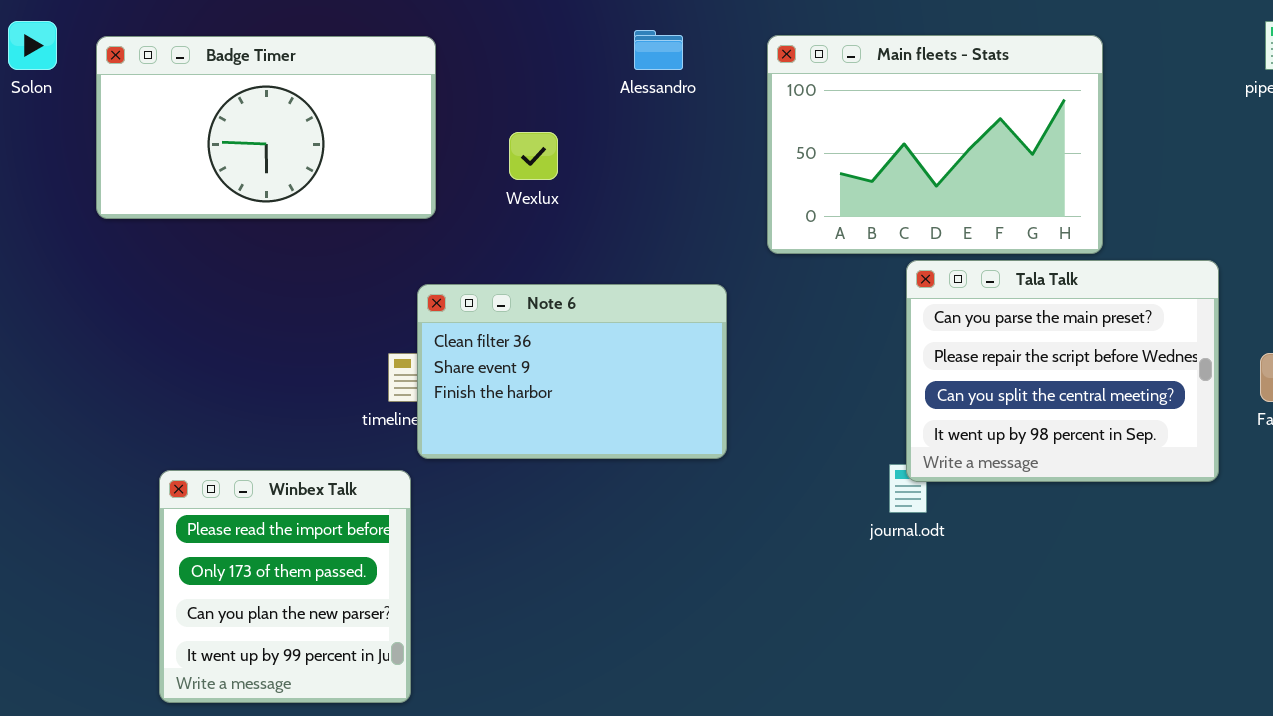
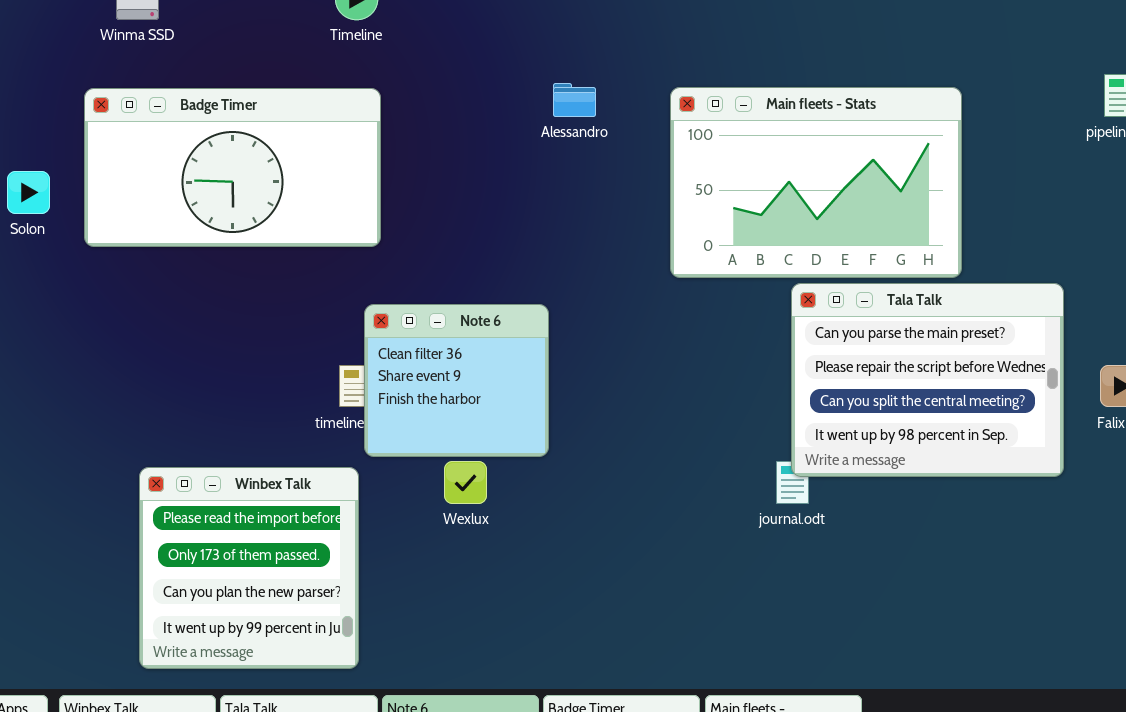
Solon: [8,21,57,70] -> [7,171,50,214], moved
Wexlux: [509,132,558,180] -> [444,461,487,504], moved
Note 6: [417,284,727,459] -> [364,304,549,457], resized

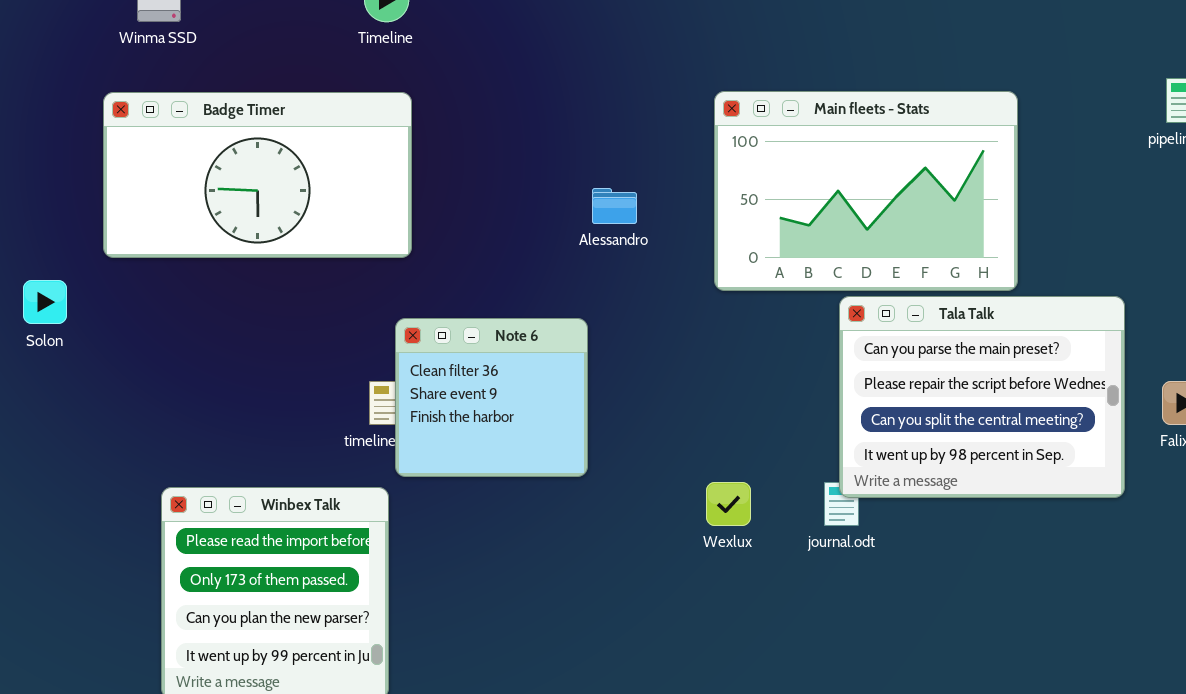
Alessandro: [553,83,596,117] -> [592,188,637,224], moved
Solon: [7,171,50,214] -> [23,280,67,324], moved
Wexlux: [444,461,487,504] -> [706,482,751,526], moved

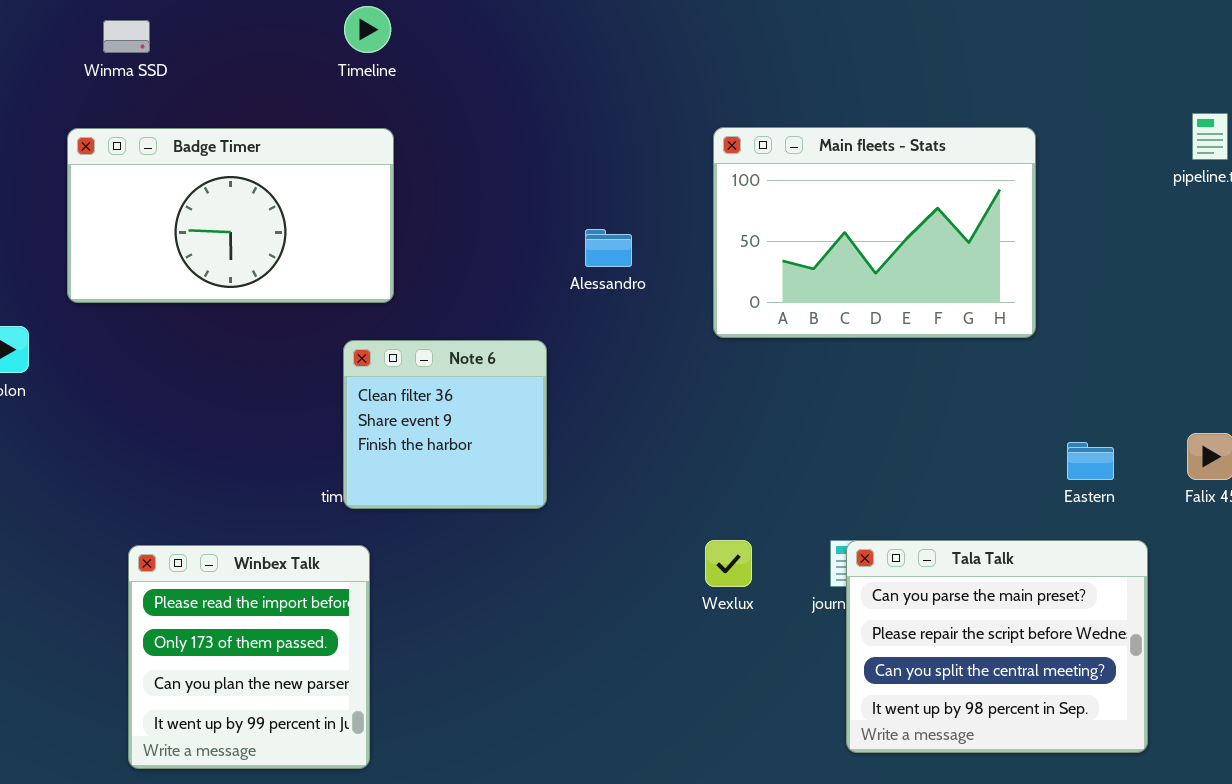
Tala Talk: [839,296,1125,498] -> [846,540,1148,753], moved
Note 6: [395,318,588,477] -> [343,340,547,509], moved

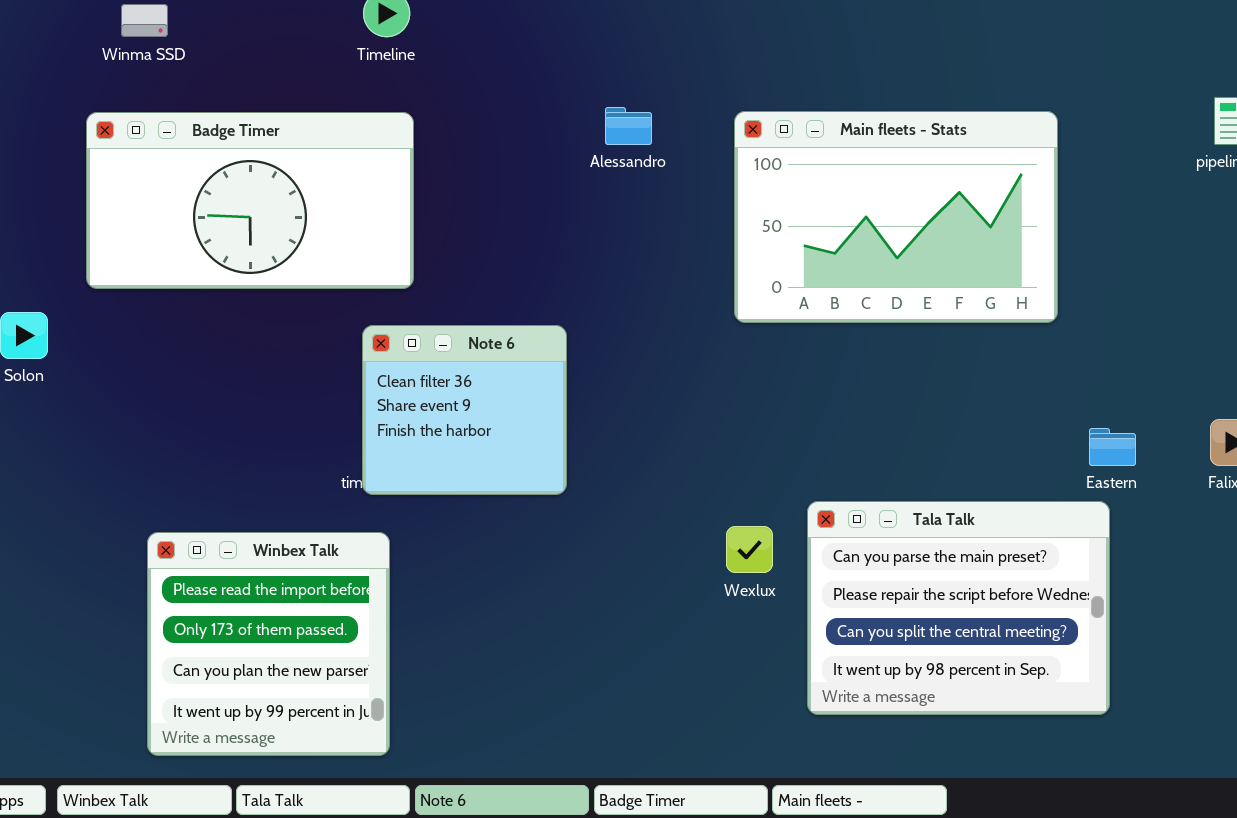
Alessandro: [585,229,632,267] -> [605,107,652,145], moved
Tala Talk: [846,540,1148,753] -> [807,501,1110,715], moved

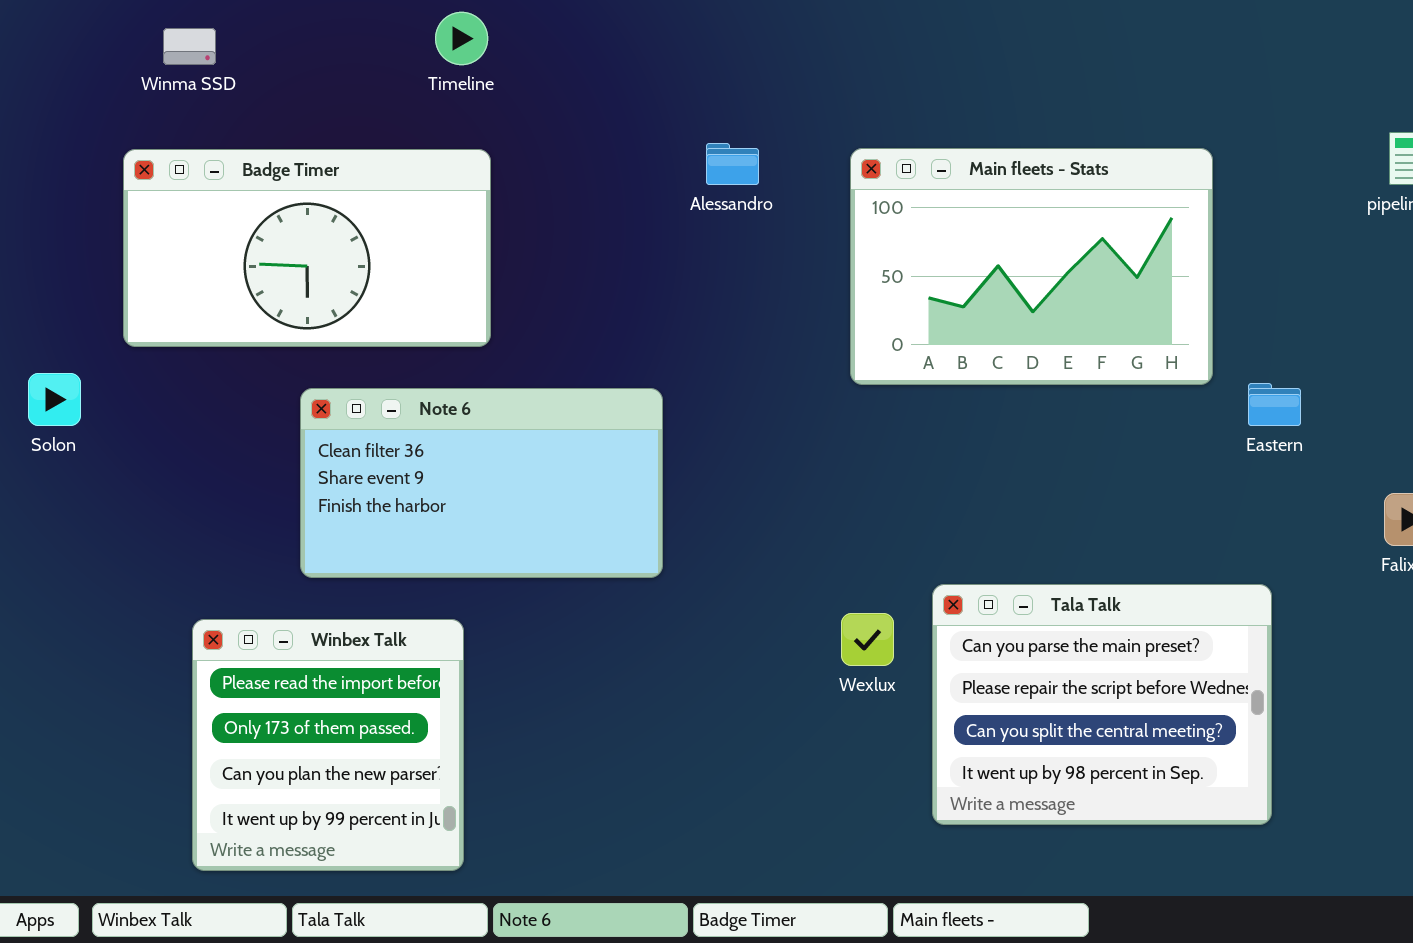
Note 6: [362,325,567,495] -> [300,388,663,578], resized
Eastern: [1089,428,1136,466] -> [1248,383,1301,426], moved

